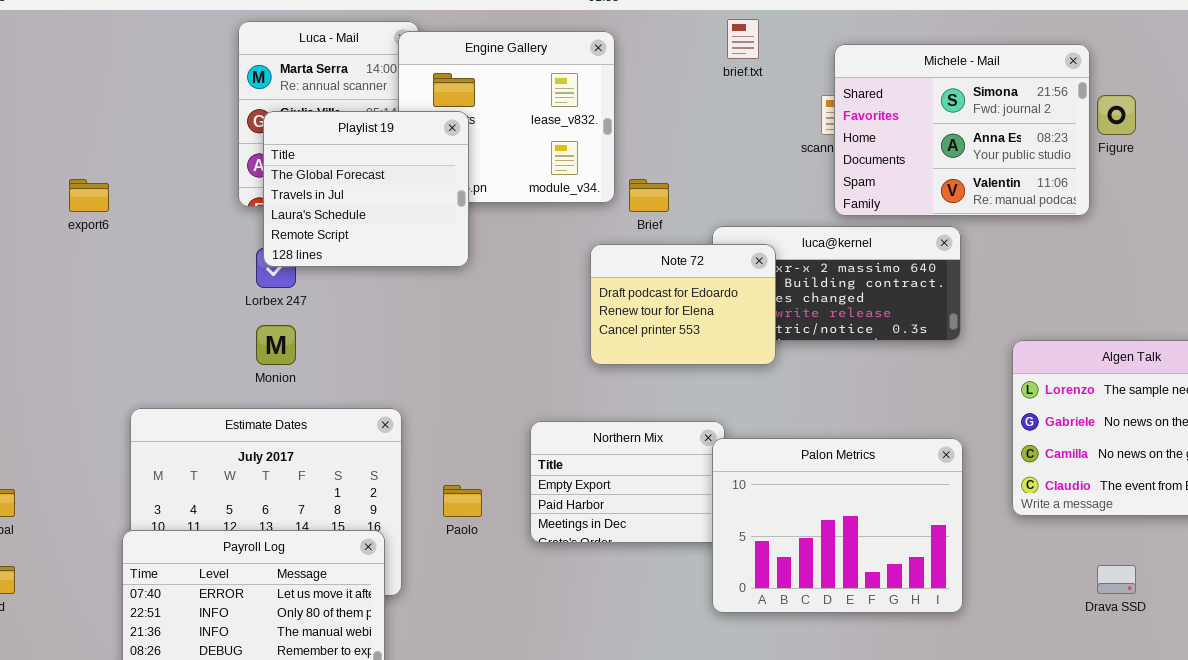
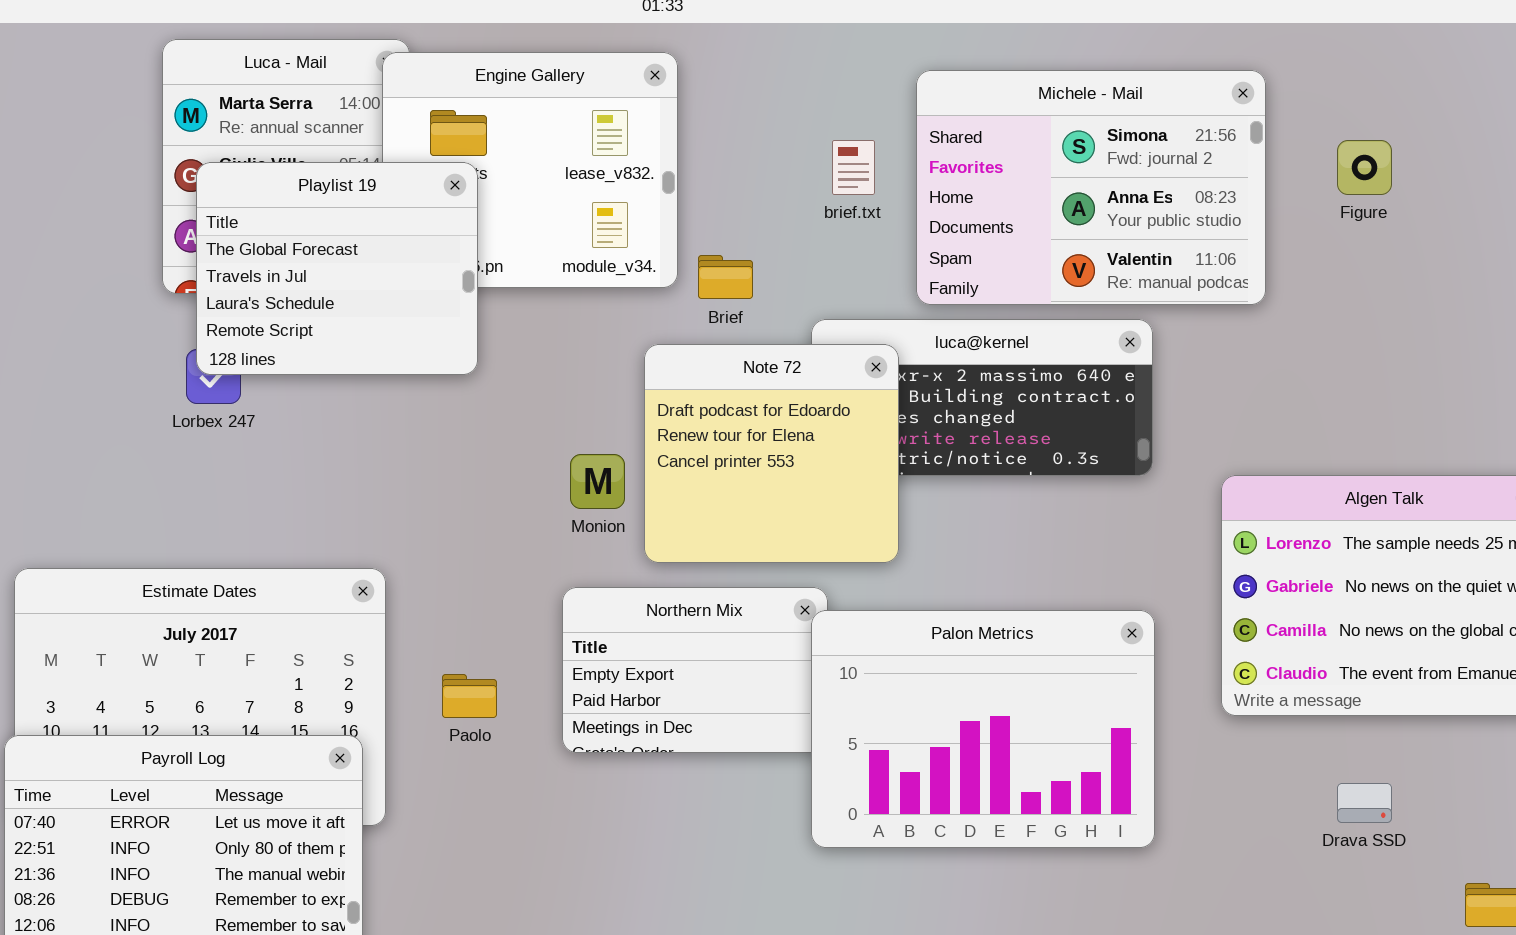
brief.txt: [727,19,759,59] -> [832,140,875,195], moved
Michele - Mail: [834,44,1090,216] -> [916,70,1266,305], moved
Note 72: [590,244,776,365] -> [644,344,899,563], resized
Monion: [256,325,296,365] -> [570,454,625,509], moved

